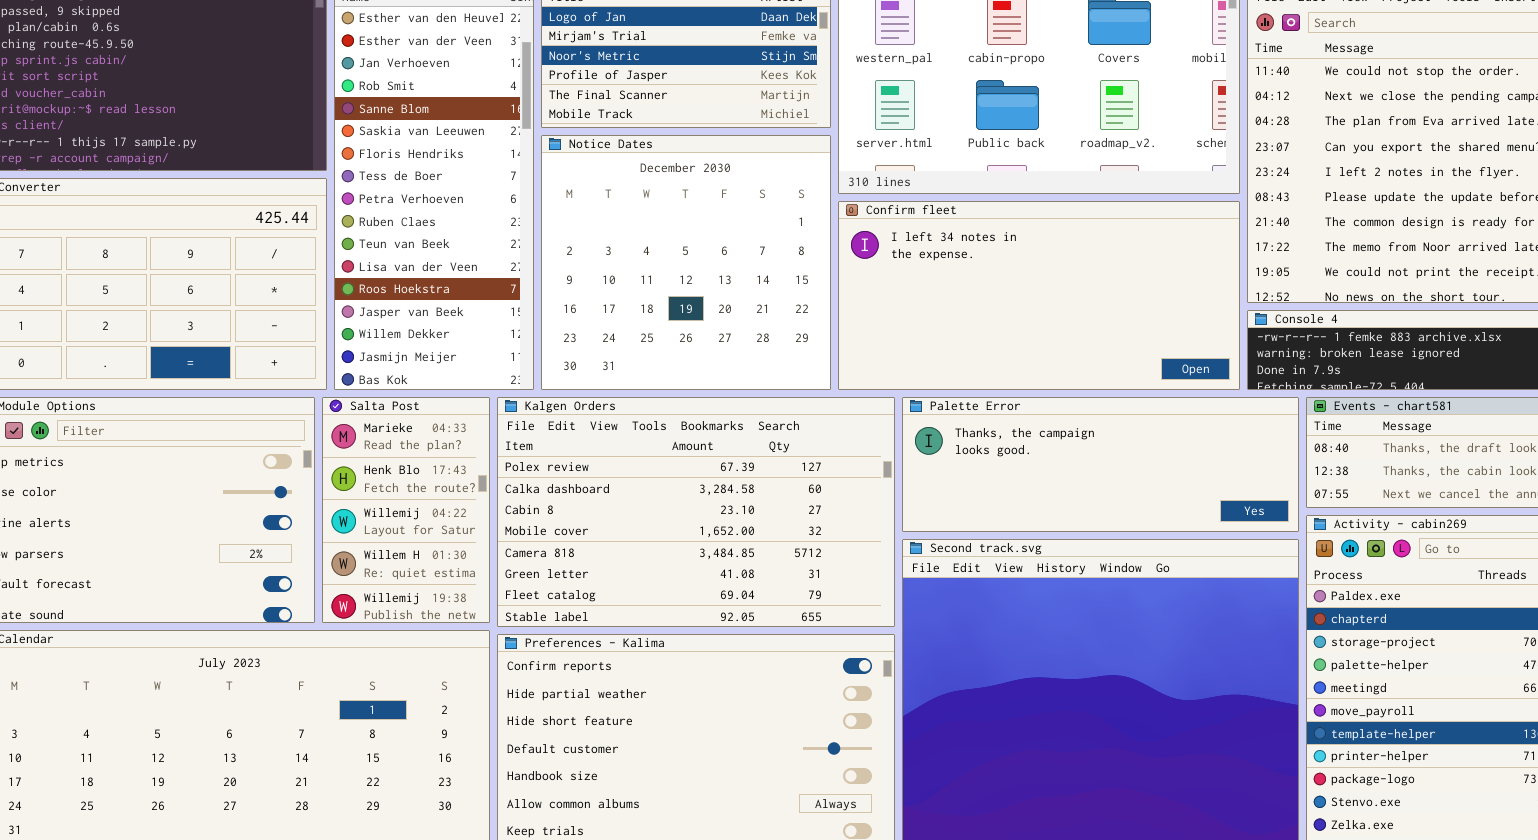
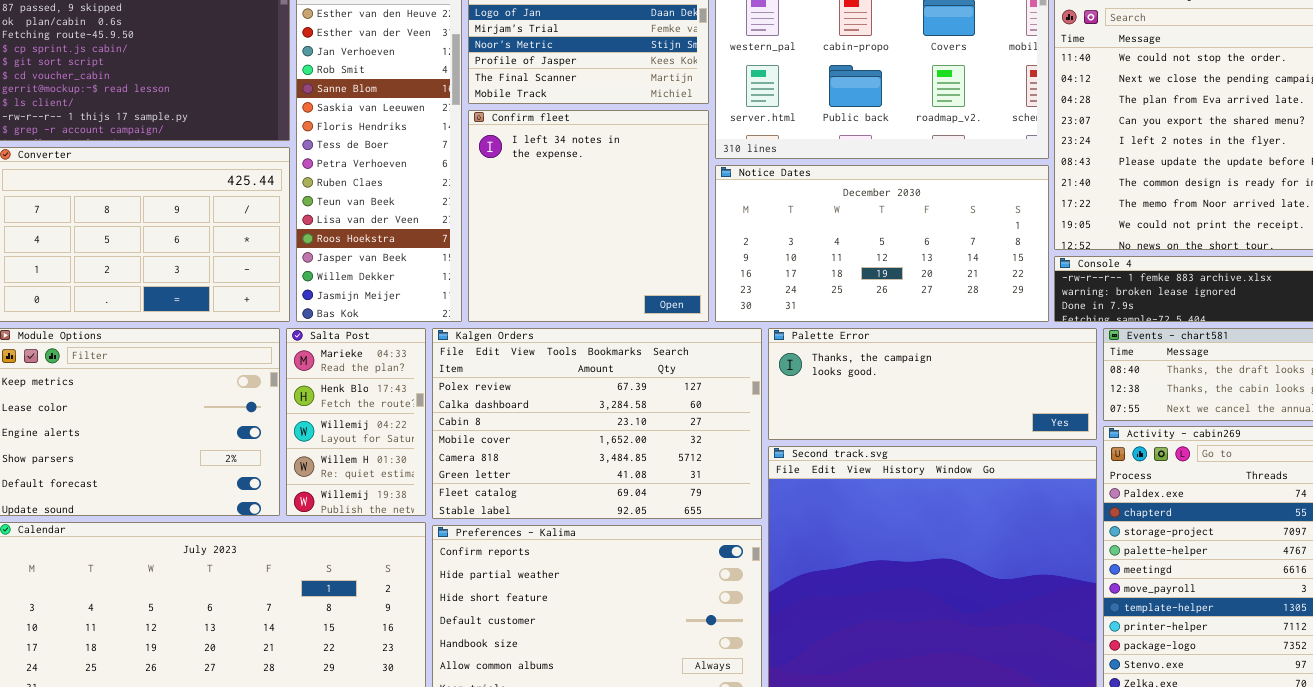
Notice Dates: [541,135,831,390] -> [715,165,1049,322], moved, resized
Confirm fleet: [838,201,1240,390] -> [468,110,709,322], moved, resized

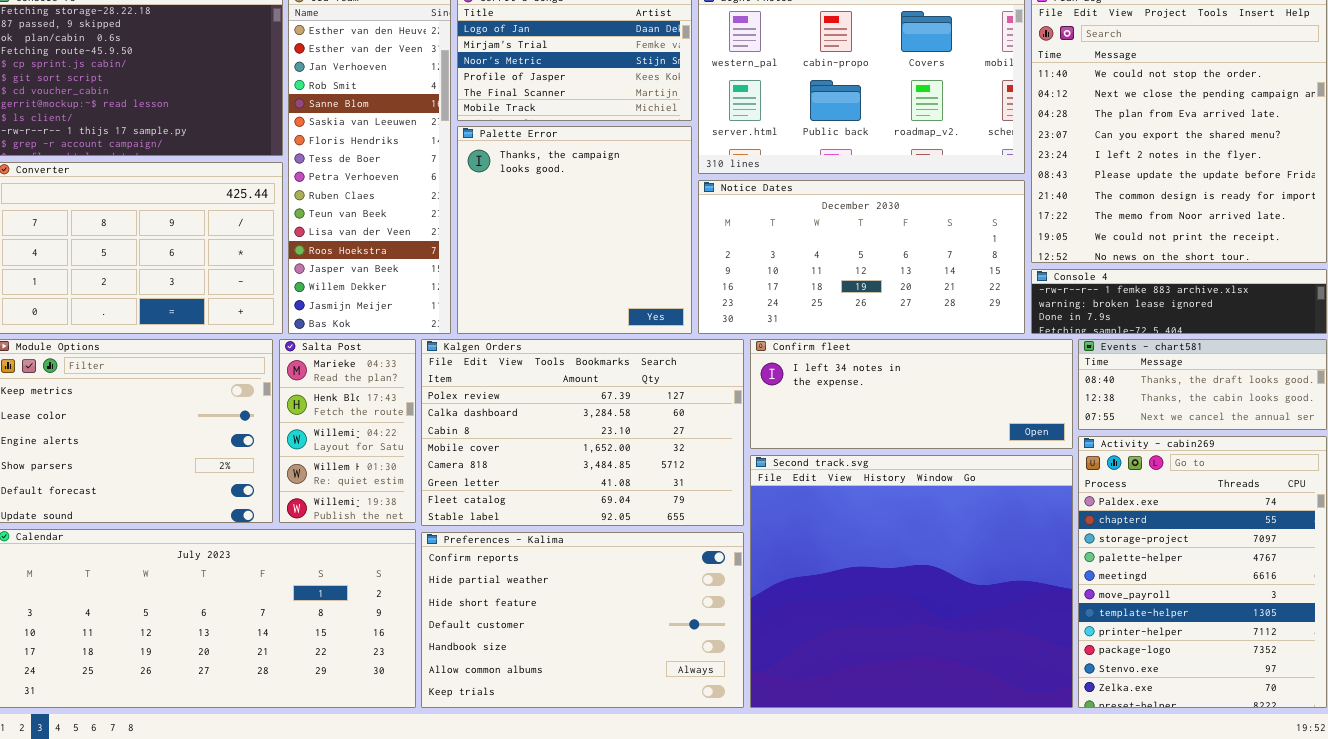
Confirm fleet: [468,110,709,322] -> [750,339,1073,449], moved, resized
Palette Error: [768,328,1097,440] -> [457,126,692,334], moved, resized

